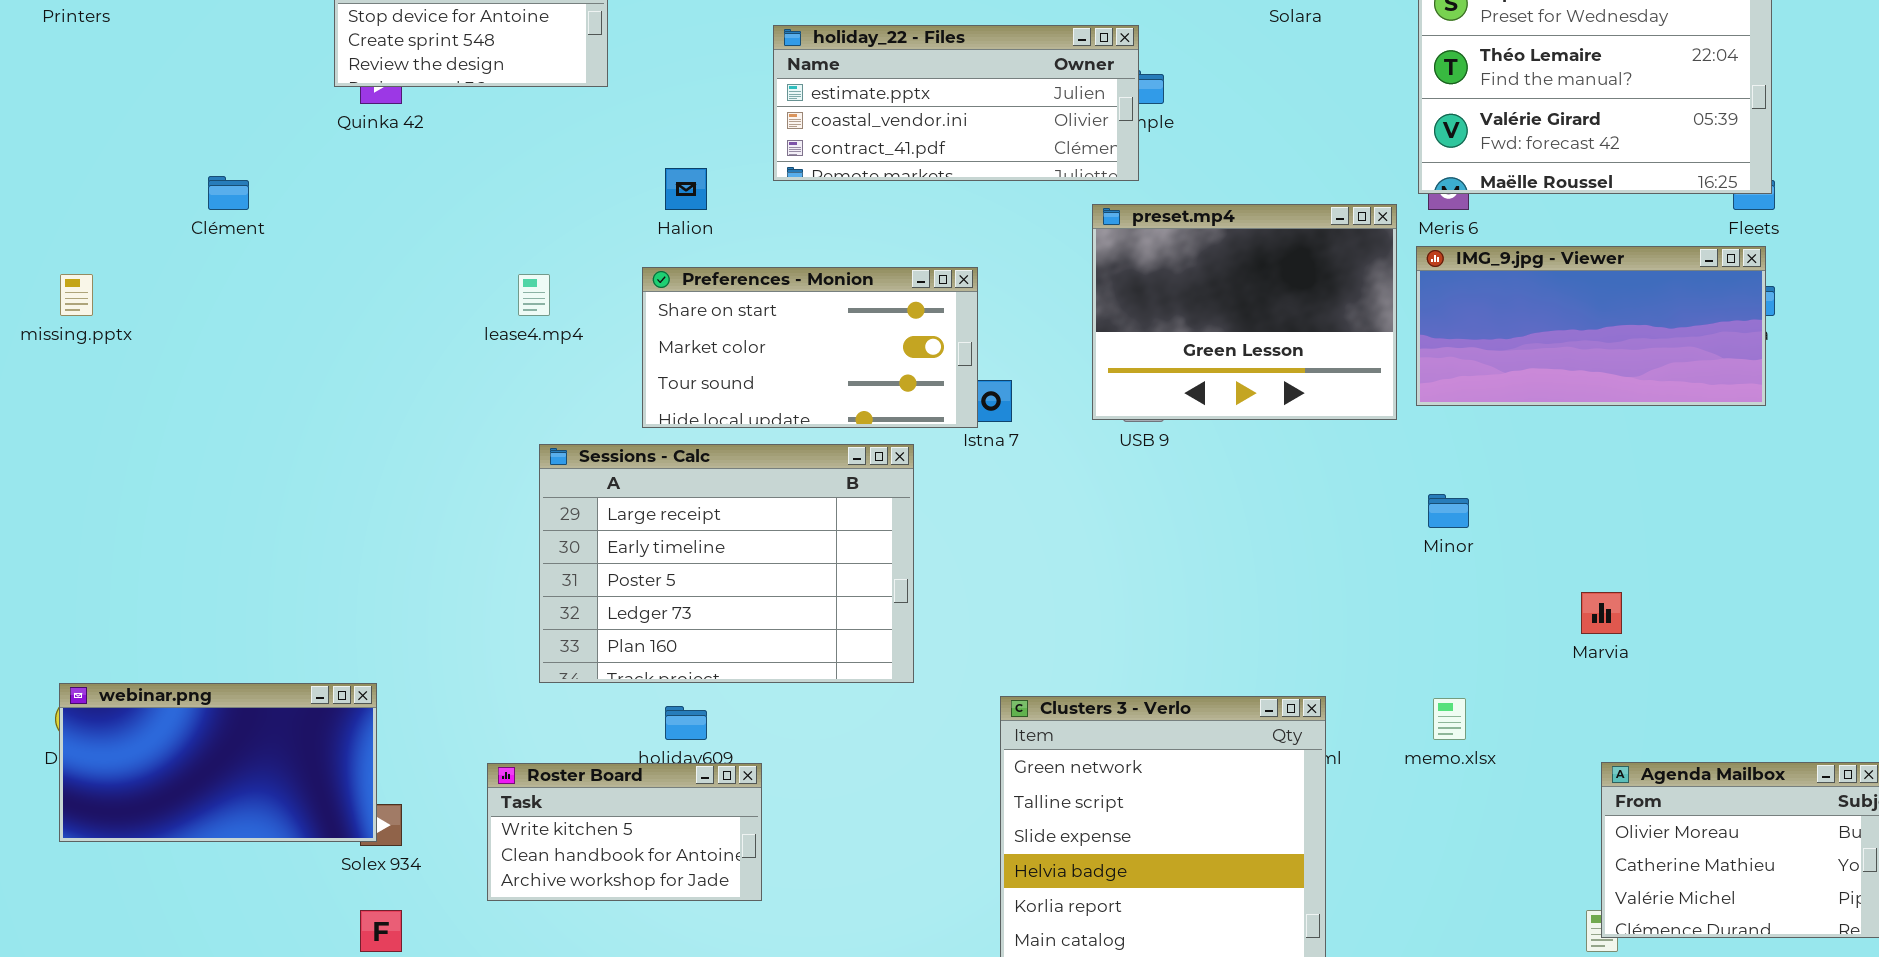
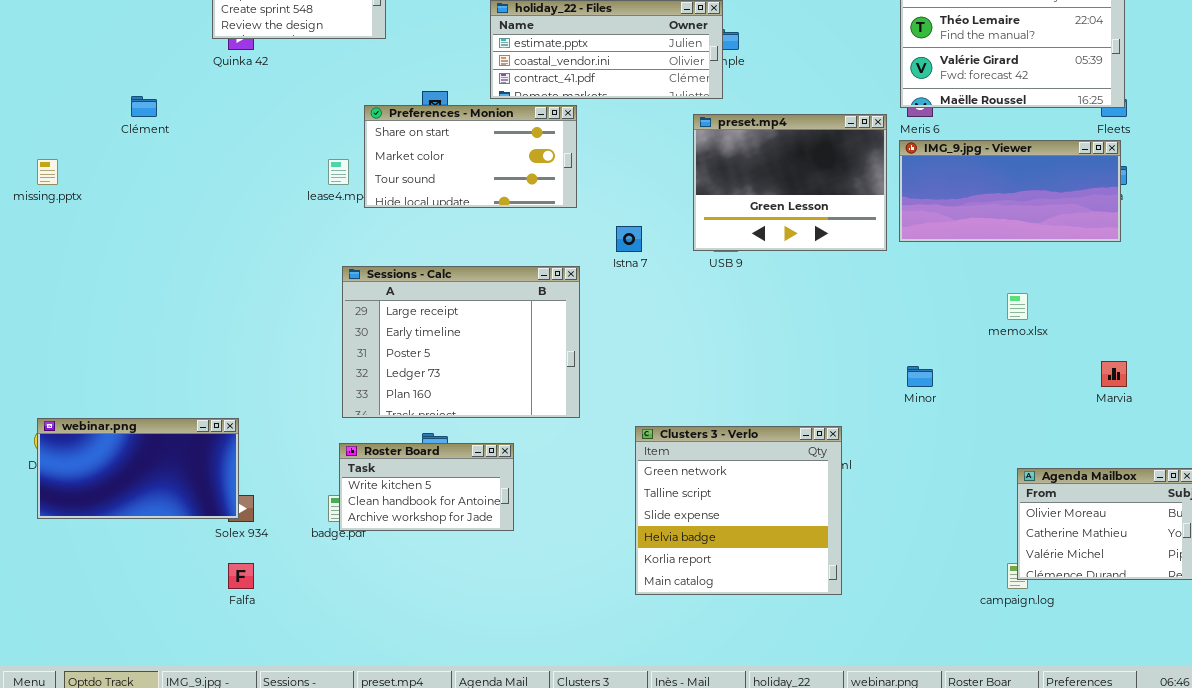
Preferences - Monion: [642,267,978,428] -> [364,105,577,208], moved
Minor: [1428,494,1469,528] -> [907,366,933,387], moved
Marvia: [1581,592,1622,634] -> [1101,361,1127,387], moved
memo.xlsx: [1433,698,1466,740] -> [1007,293,1028,320], moved
Roster Board: [487,763,762,901] -> [339,443,514,531], moved

